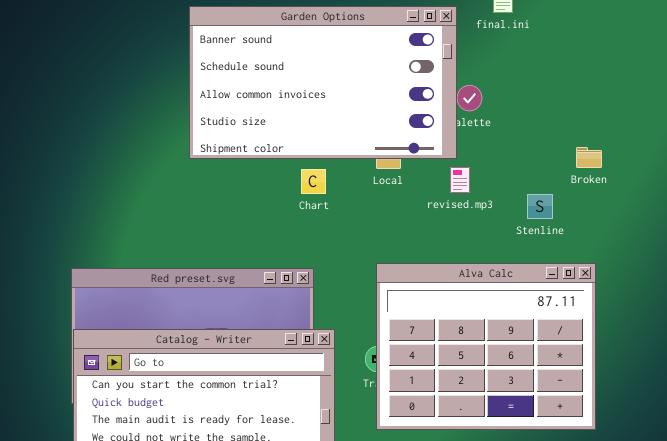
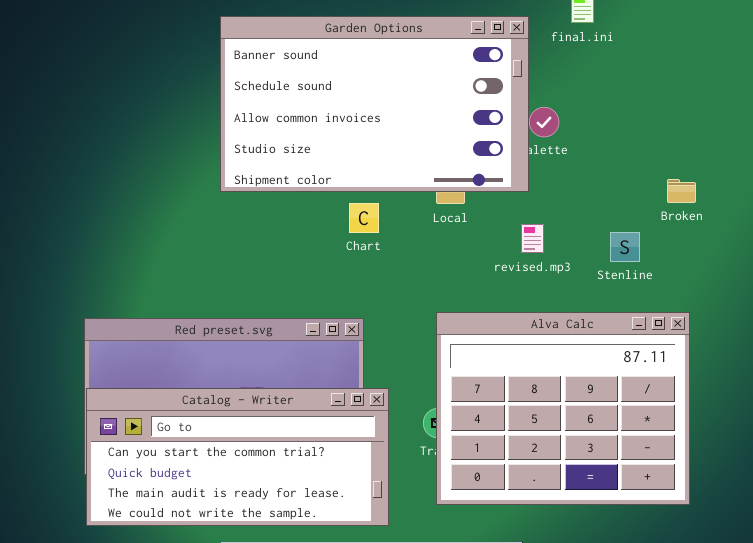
revised.mp3: [450,167,470,193] -> [521,224,544,253], moved

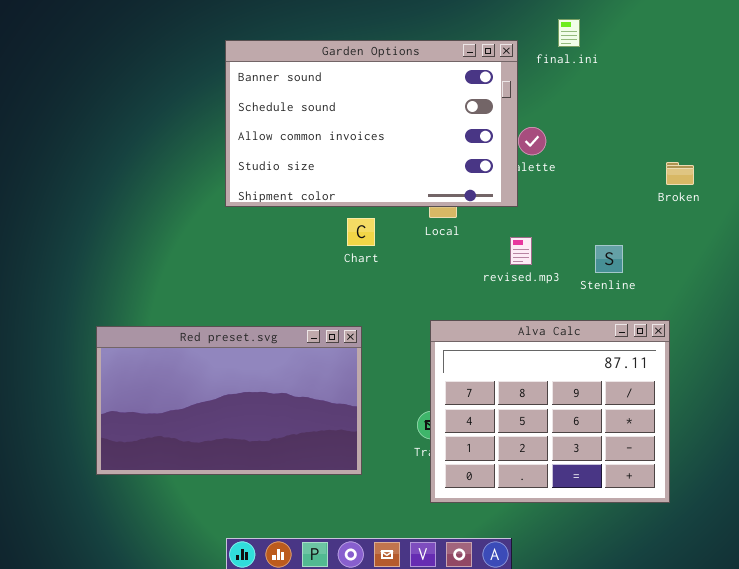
Broken: [667,179,696,203] -> [666,162,694,185], moved
Catalog - Writer: [86,388,389,526] -> none, closed

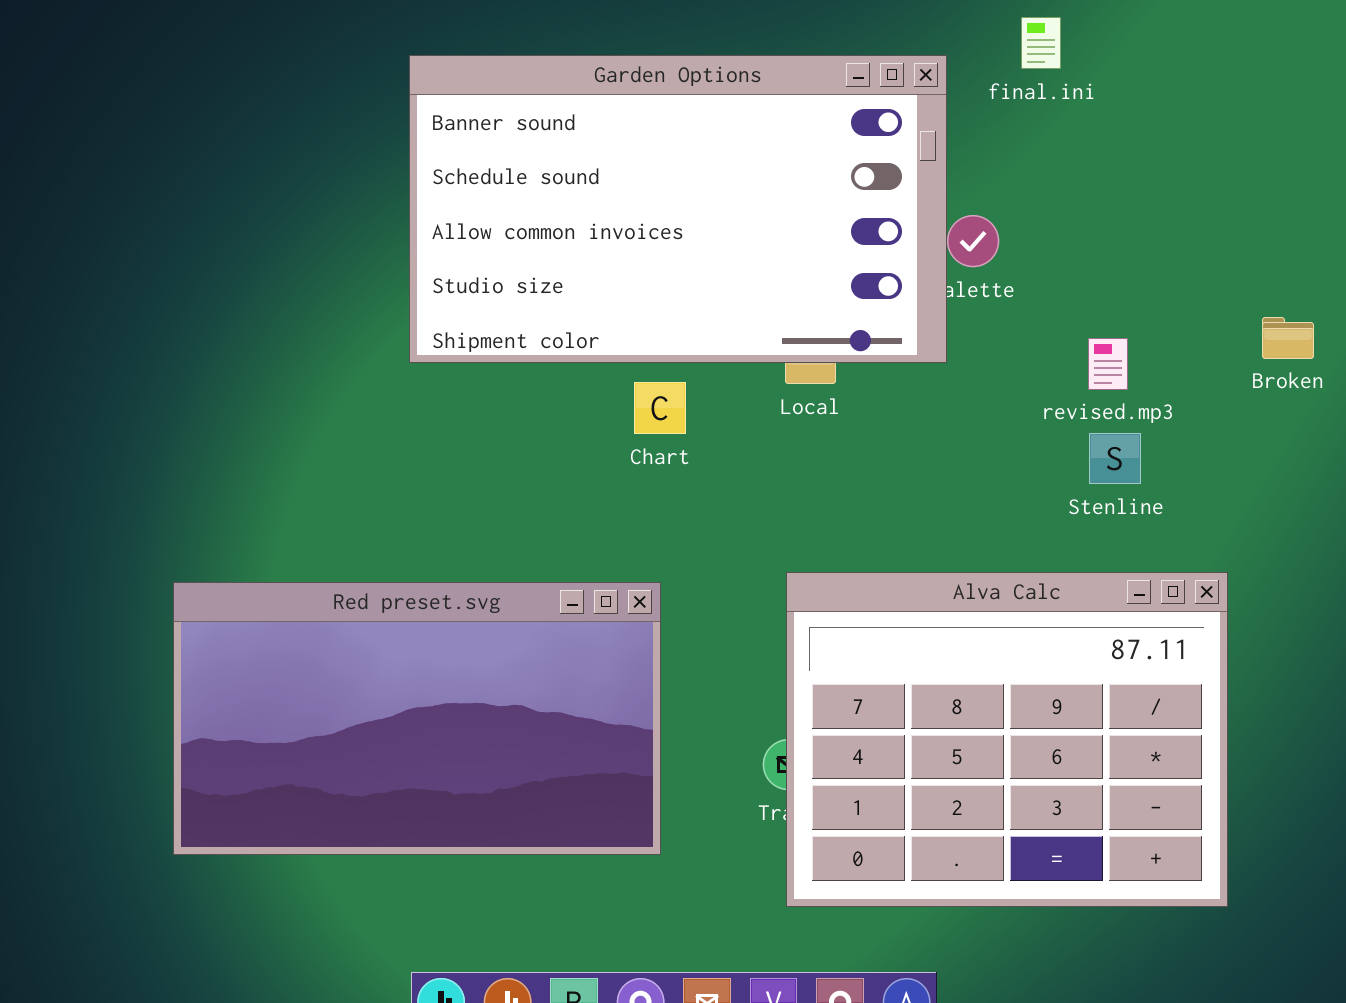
Broken: [666,162,694,185] -> [1262,317,1314,359], moved
revised.mp3: [510,237,532,265] -> [1088,338,1128,390], moved

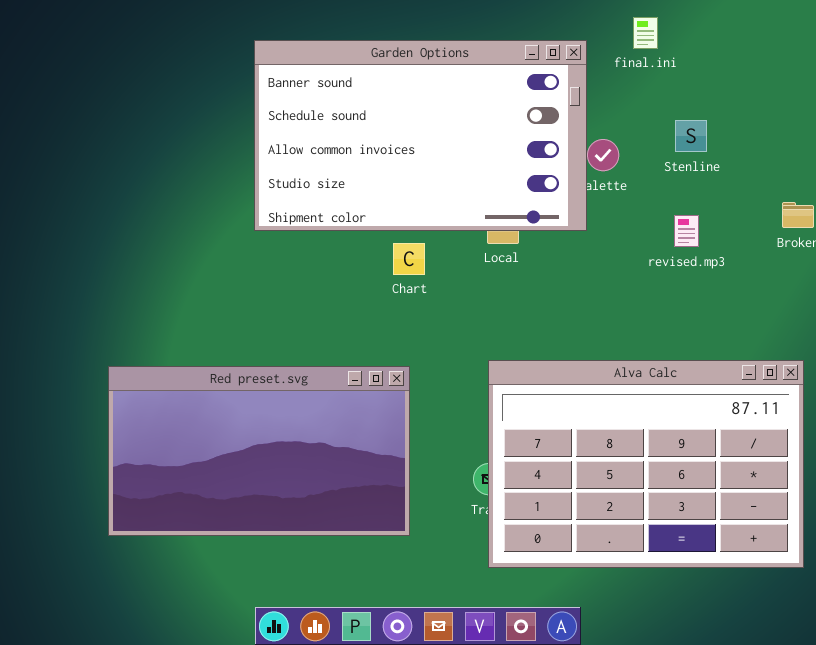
Stenline: [1089,433,1141,484] -> [675,120,707,152], moved
Alva Calc: [786,572,1228,907] -> [488,360,804,568], resized

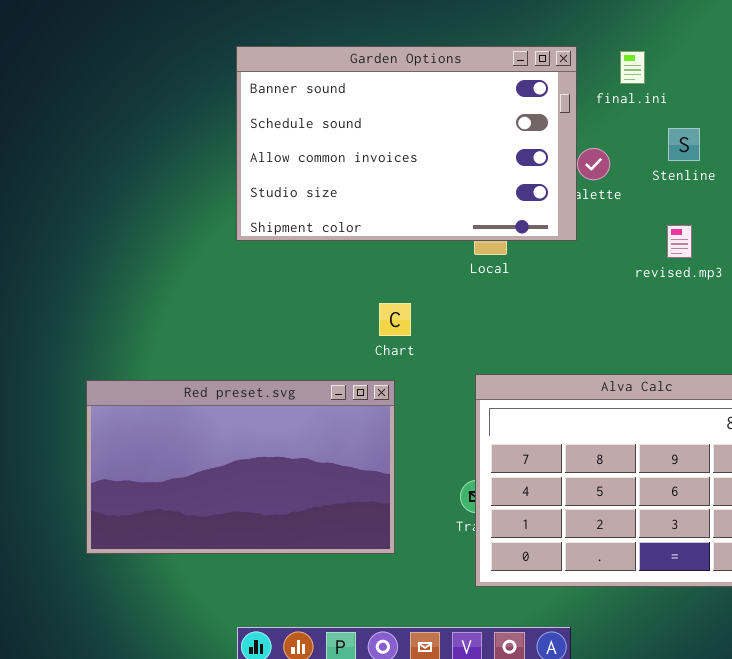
final.ini: [633,17,658,49] -> [620,51,645,84], moved
Chart: [393,243,425,275] -> [379,303,411,336], moved

